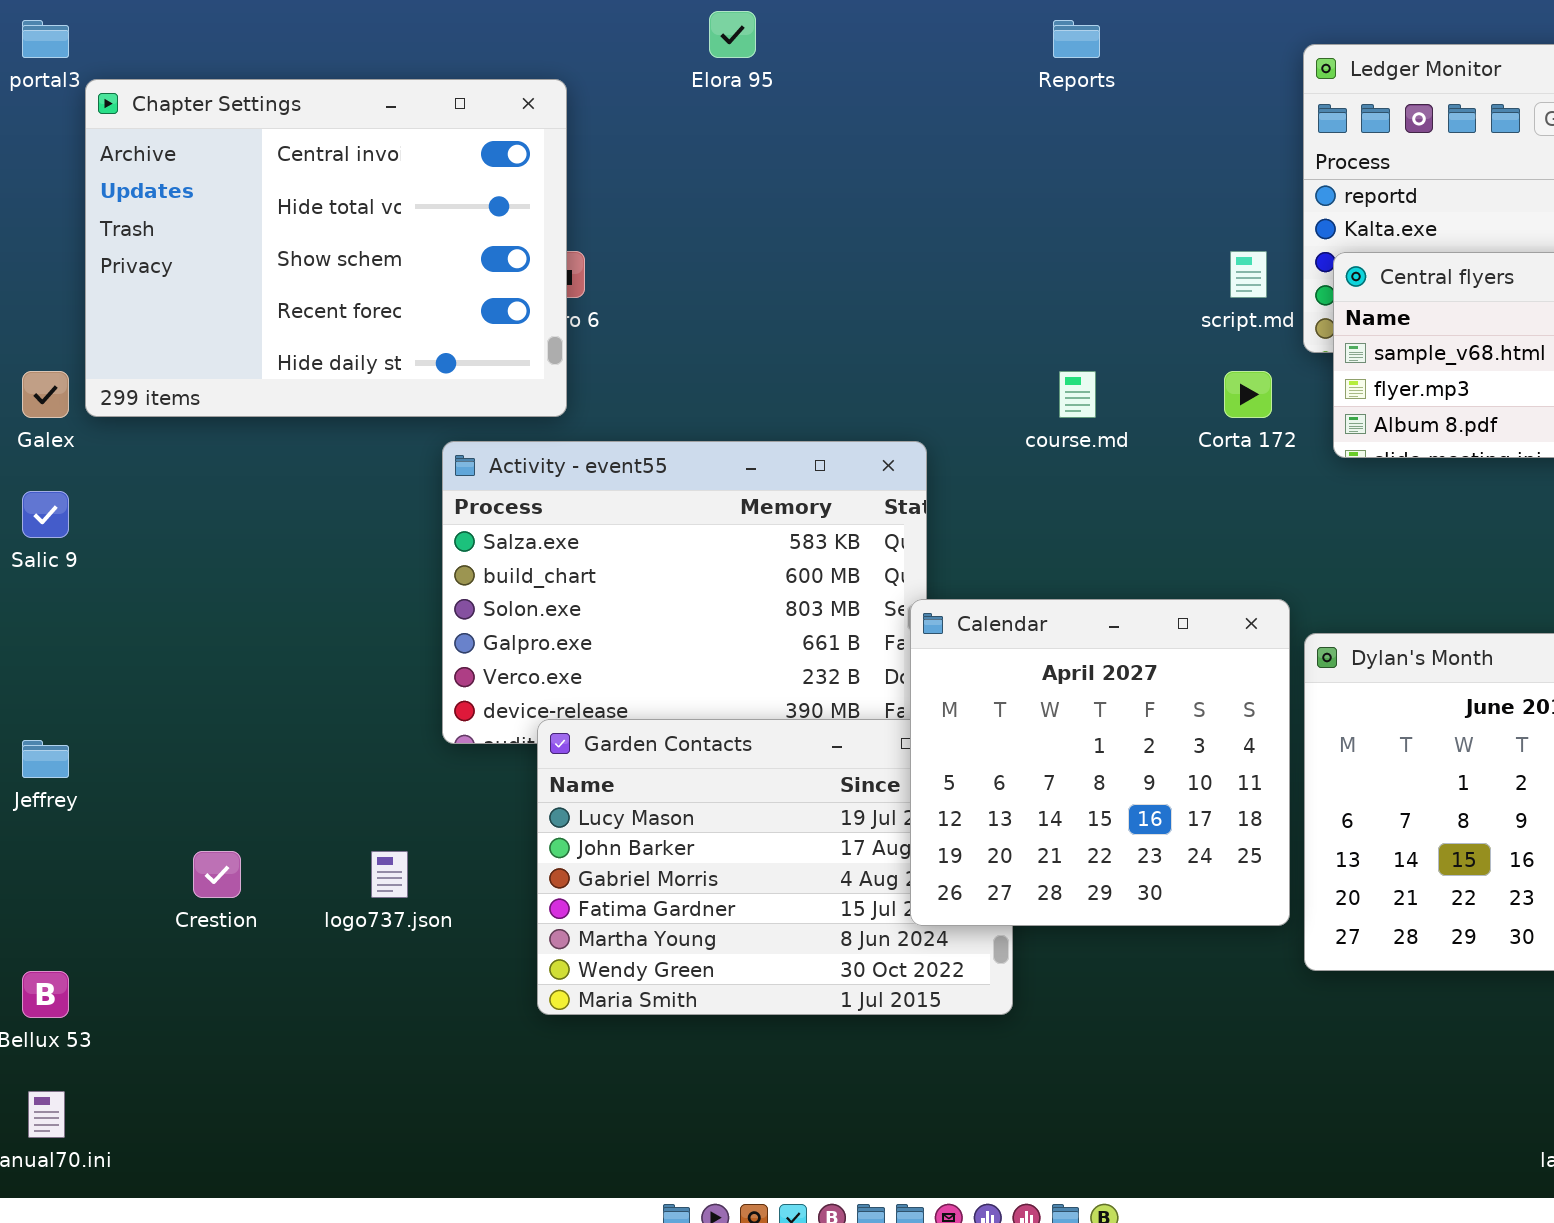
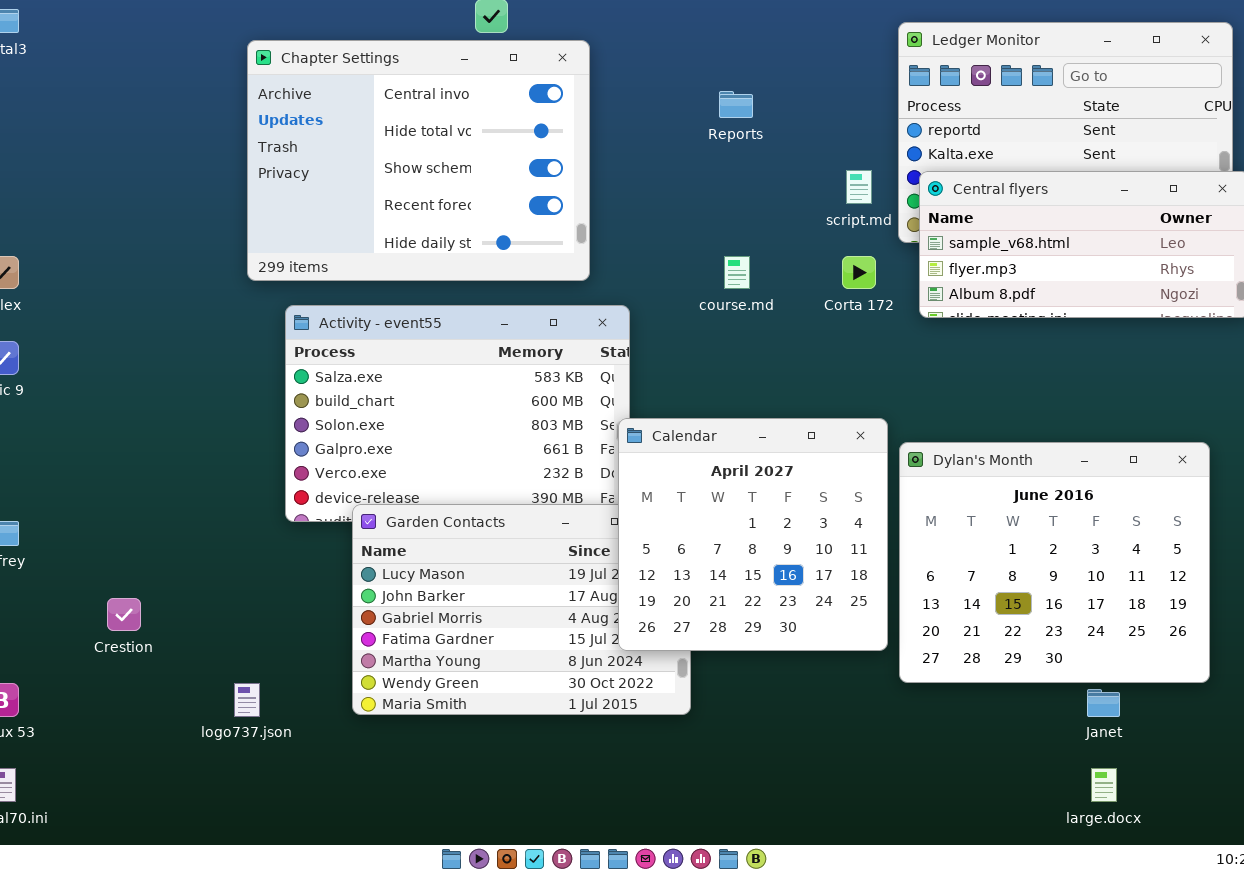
Reports: [1053,20,1100,58] -> [719,91,753,118], moved
Chapter Settings: [85,79,567,417] -> [247,40,590,281], moved
logo737.json: [371,851,408,898] -> [234,683,260,717], moved

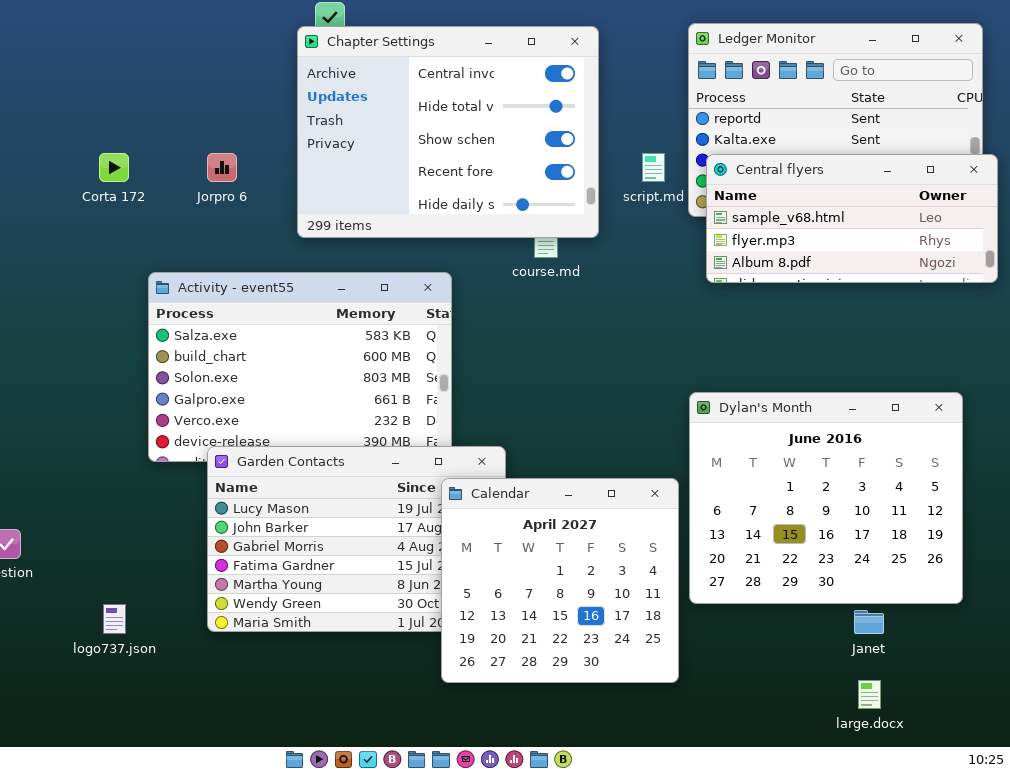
Chapter Settings: [247,40,590,281] -> [297,26,599,238], moved
Corta 172: [842,256,876,289] -> [99,153,129,182], moved
Calendar: [618,418,888,651] -> [441,478,679,683], moved

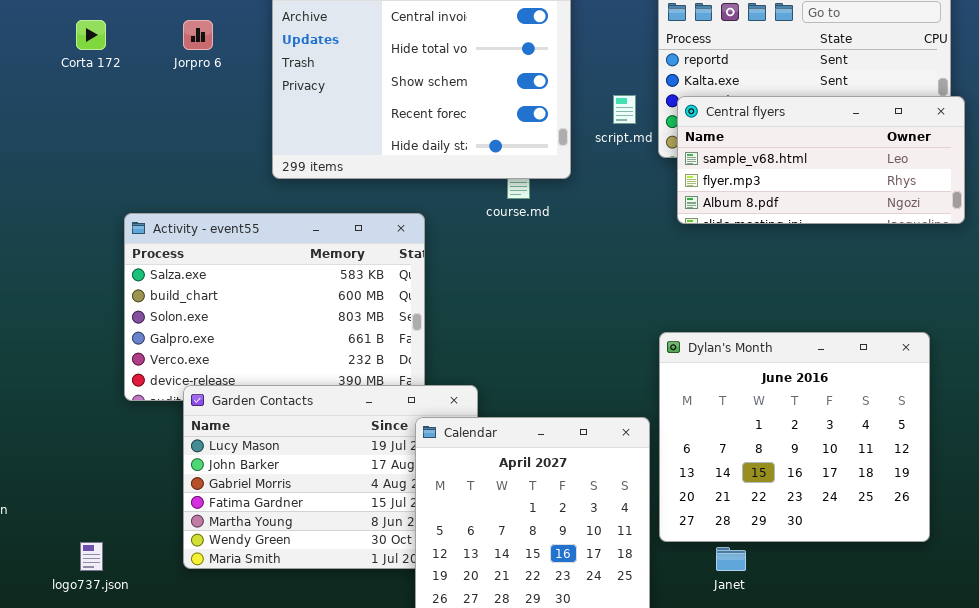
Corta 172: [99,153,129,182] -> [76,20,106,50], moved
Jorpro 6: [207,153,237,182] -> [183,20,213,50], moved
Janet: [854,610,884,634] -> [716,547,746,571], moved

